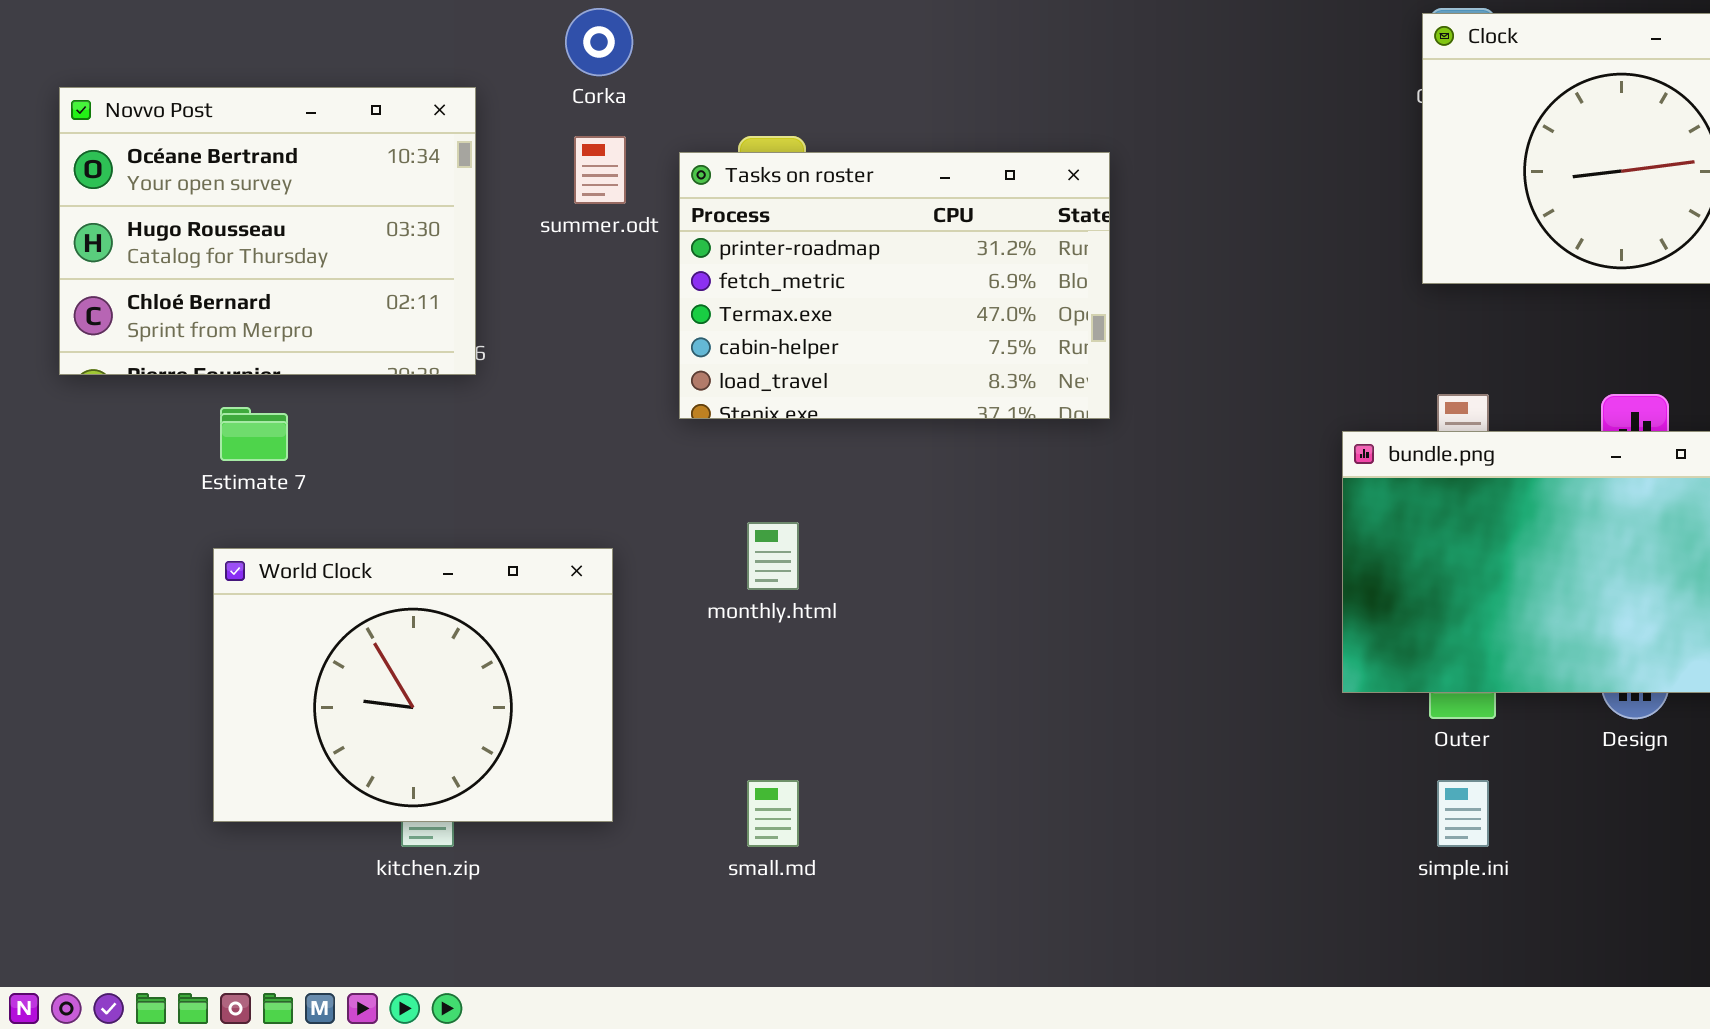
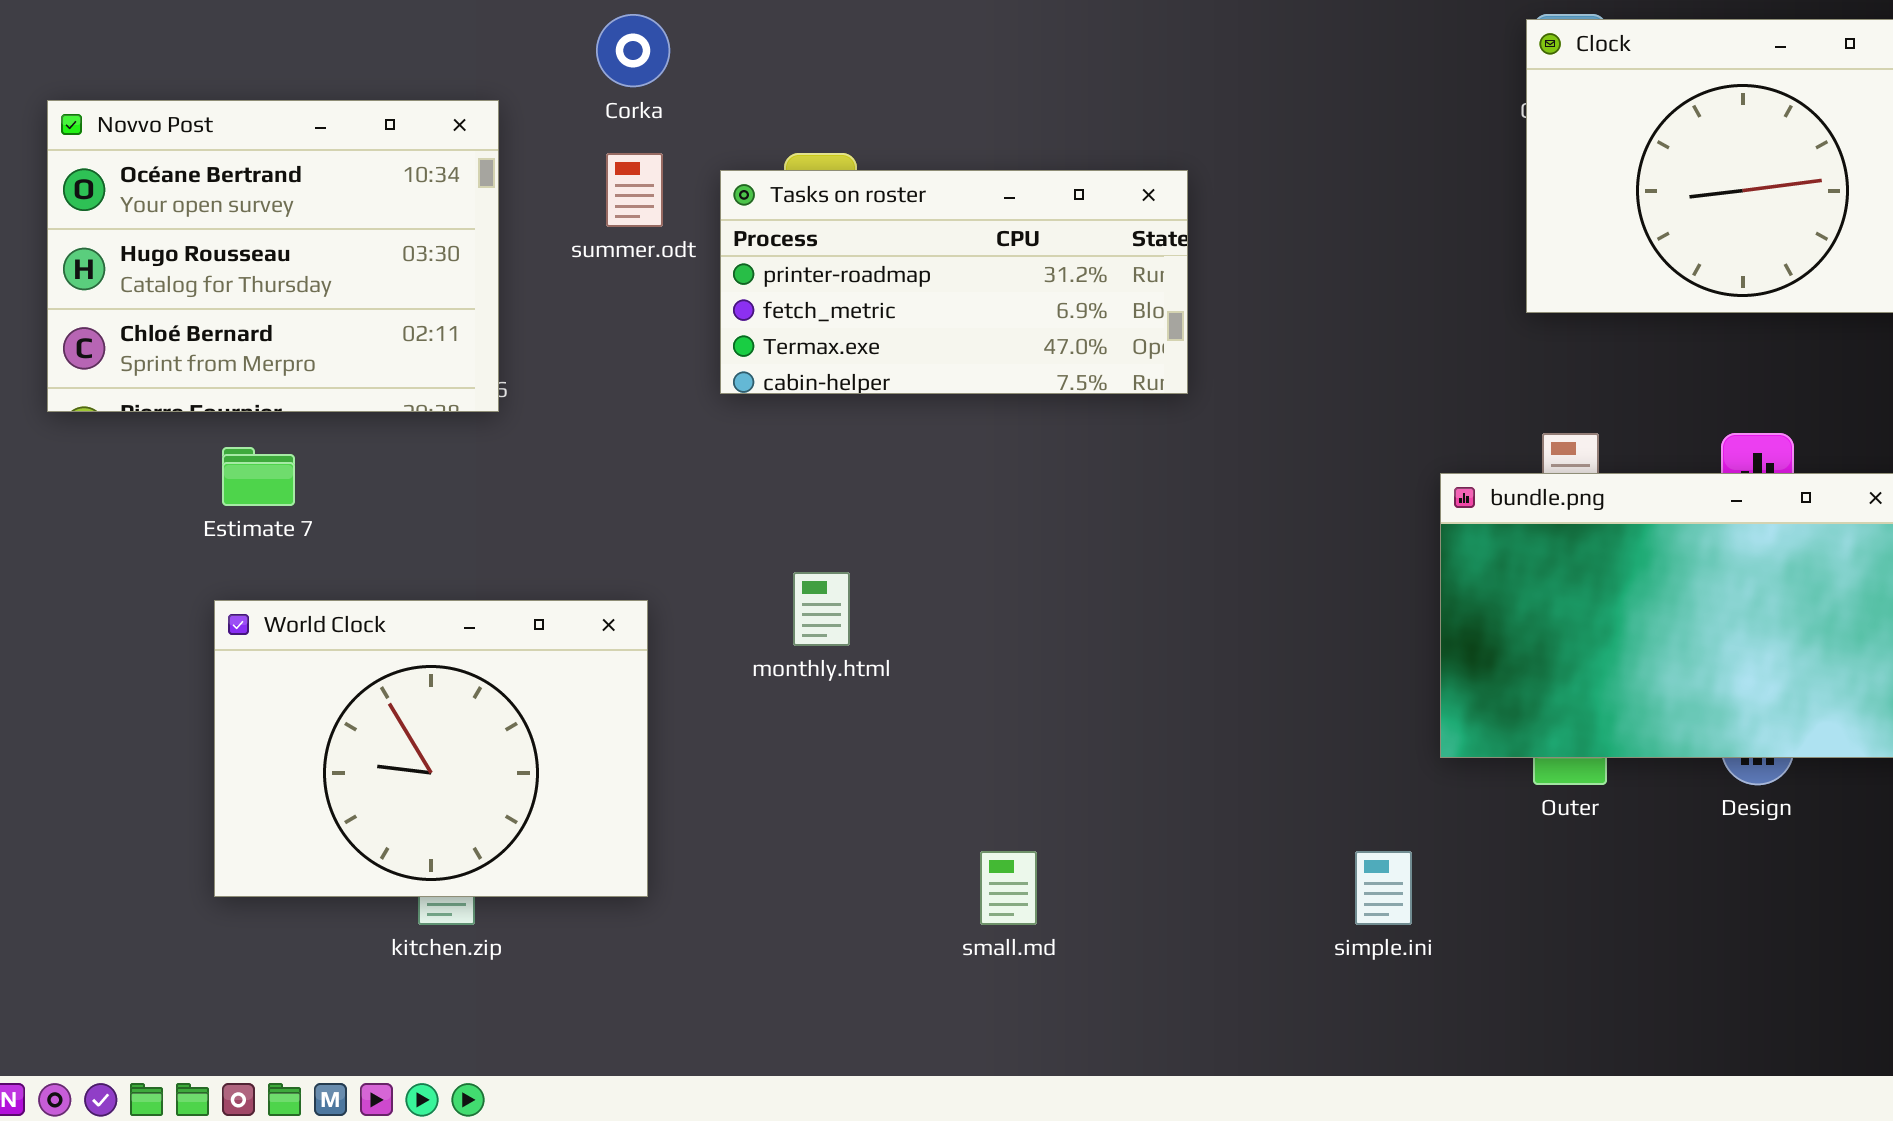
Tasks on roster: [679,152,1110,419] -> [720,170,1188,394], resized
small.md: [747,780,799,847] -> [980,851,1037,925], moved
simple.ini: [1437,780,1489,847] -> [1355,851,1412,925], moved

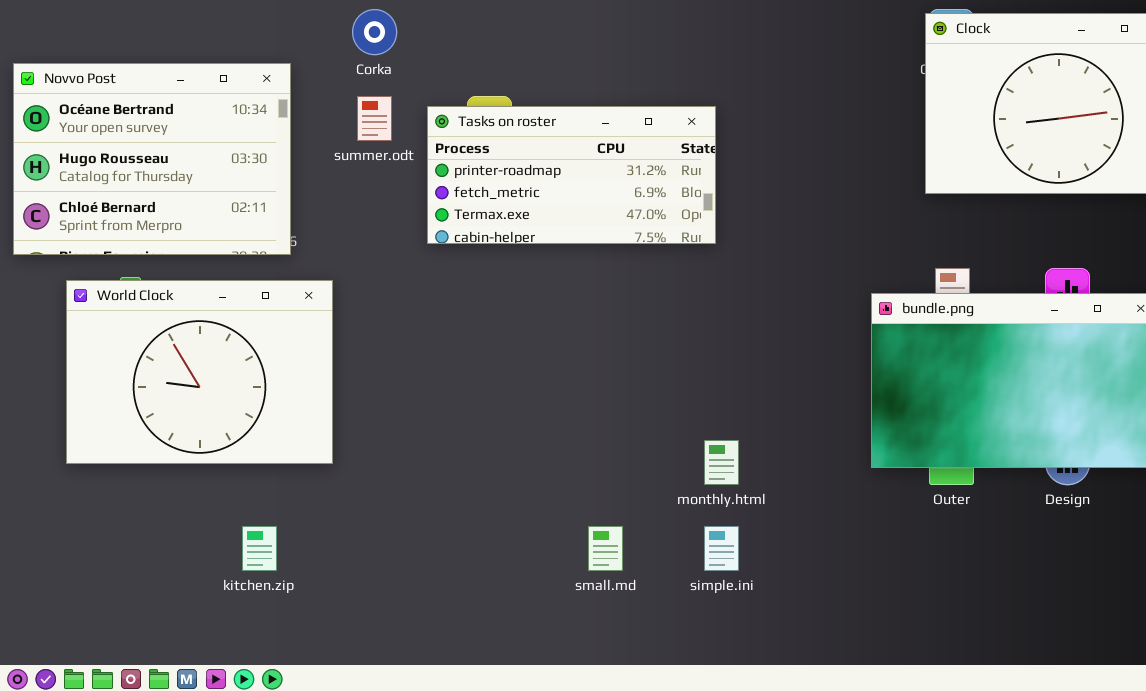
monthly.html: [793,572,850,646] -> [704,440,739,485], moved
World Clock: [214,600,648,897] -> [66,280,333,464], moved
simple.ini: [1355,851,1412,925] -> [704,526,739,571], moved

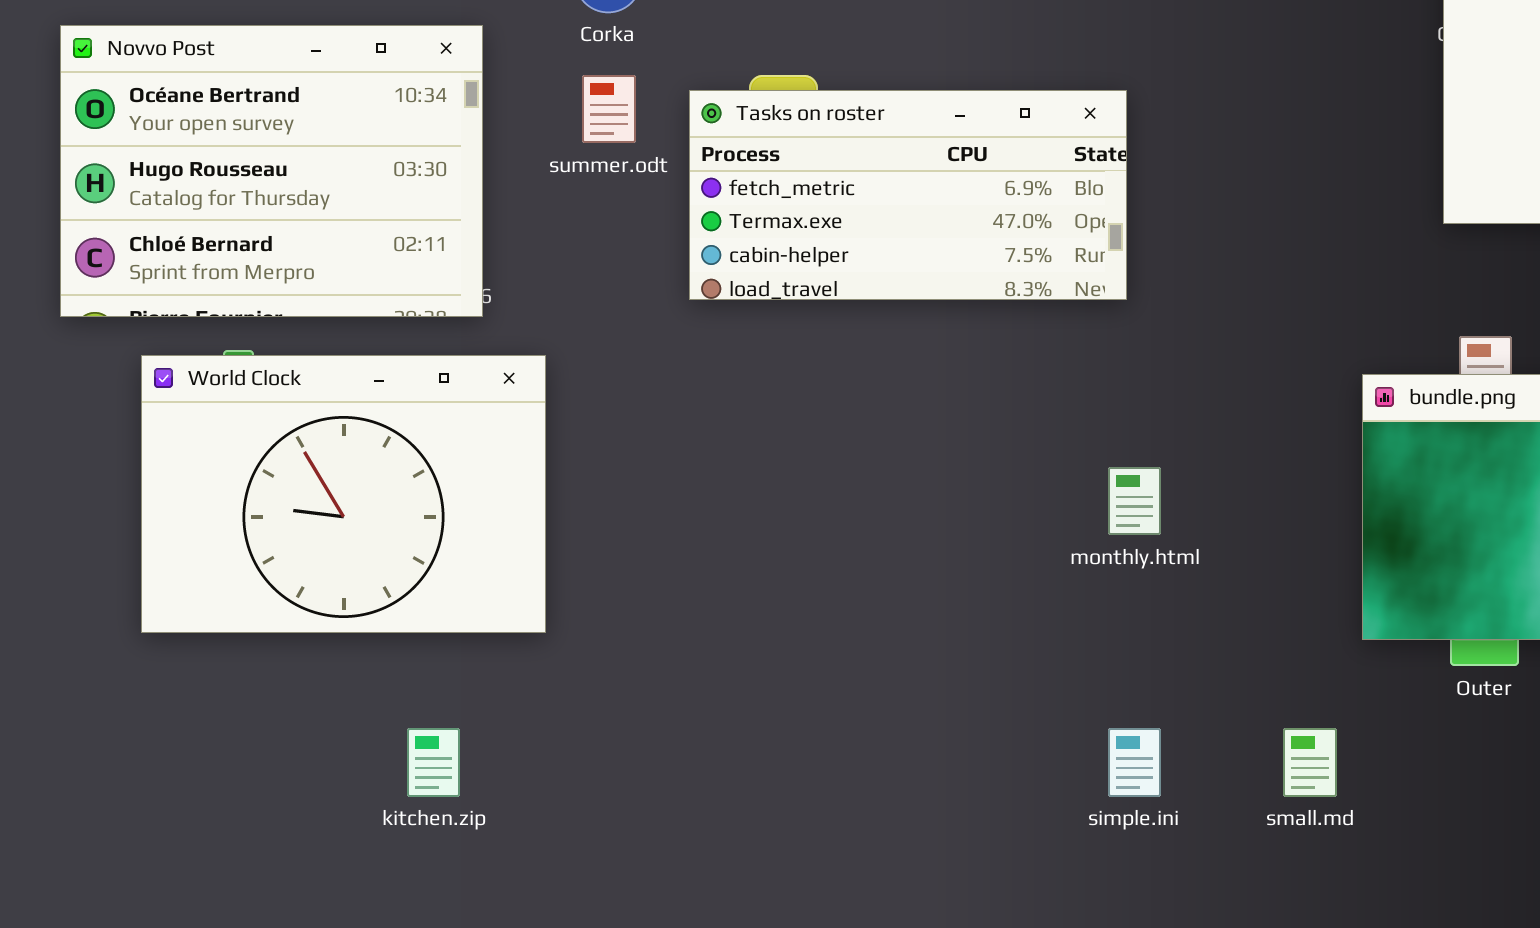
Tasks on roster: [427,106,716,244] -> [689,90,1127,300], scrolled down 1 row
monthly.html: [704,440,739,485] -> [1108,467,1161,535], moved
small.md: [588,526,623,571] -> [1283,728,1337,797], moved

